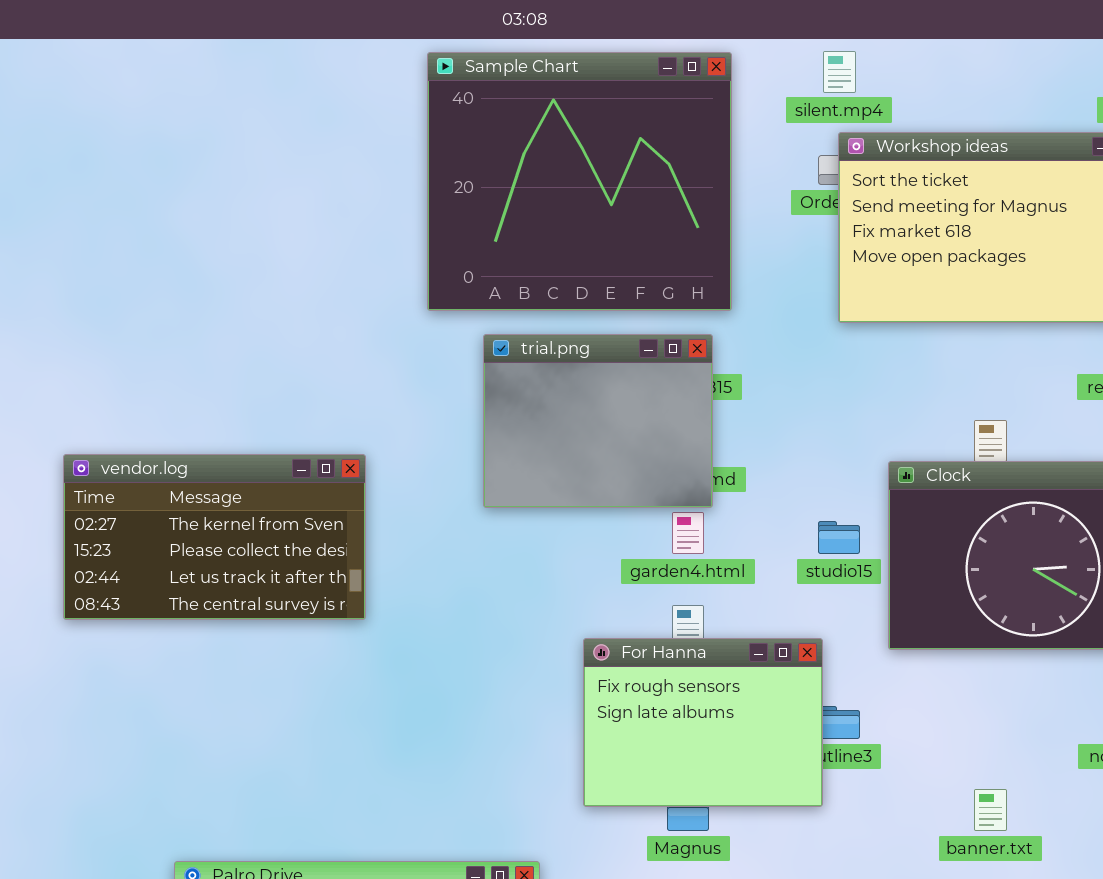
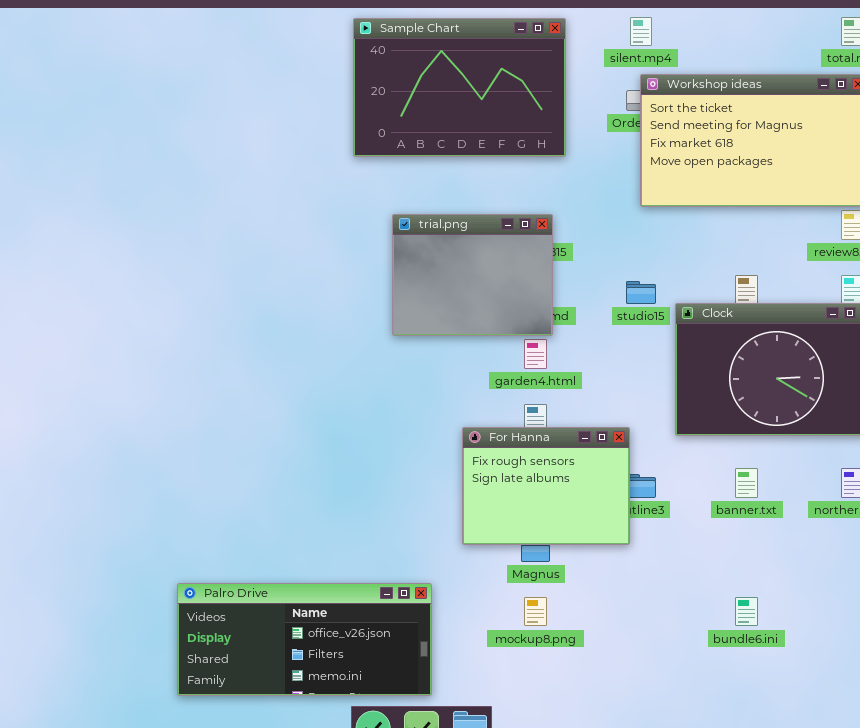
Sample Chart: [427,52,732,311] -> [353,18,566,157], resized
vendor.log: [63,454,366,620] -> none, closed
studio15: [818,521,860,554] -> [626,281,656,304], moved
banner.txt: [974,789,1007,831] -> [735,468,758,498], moved

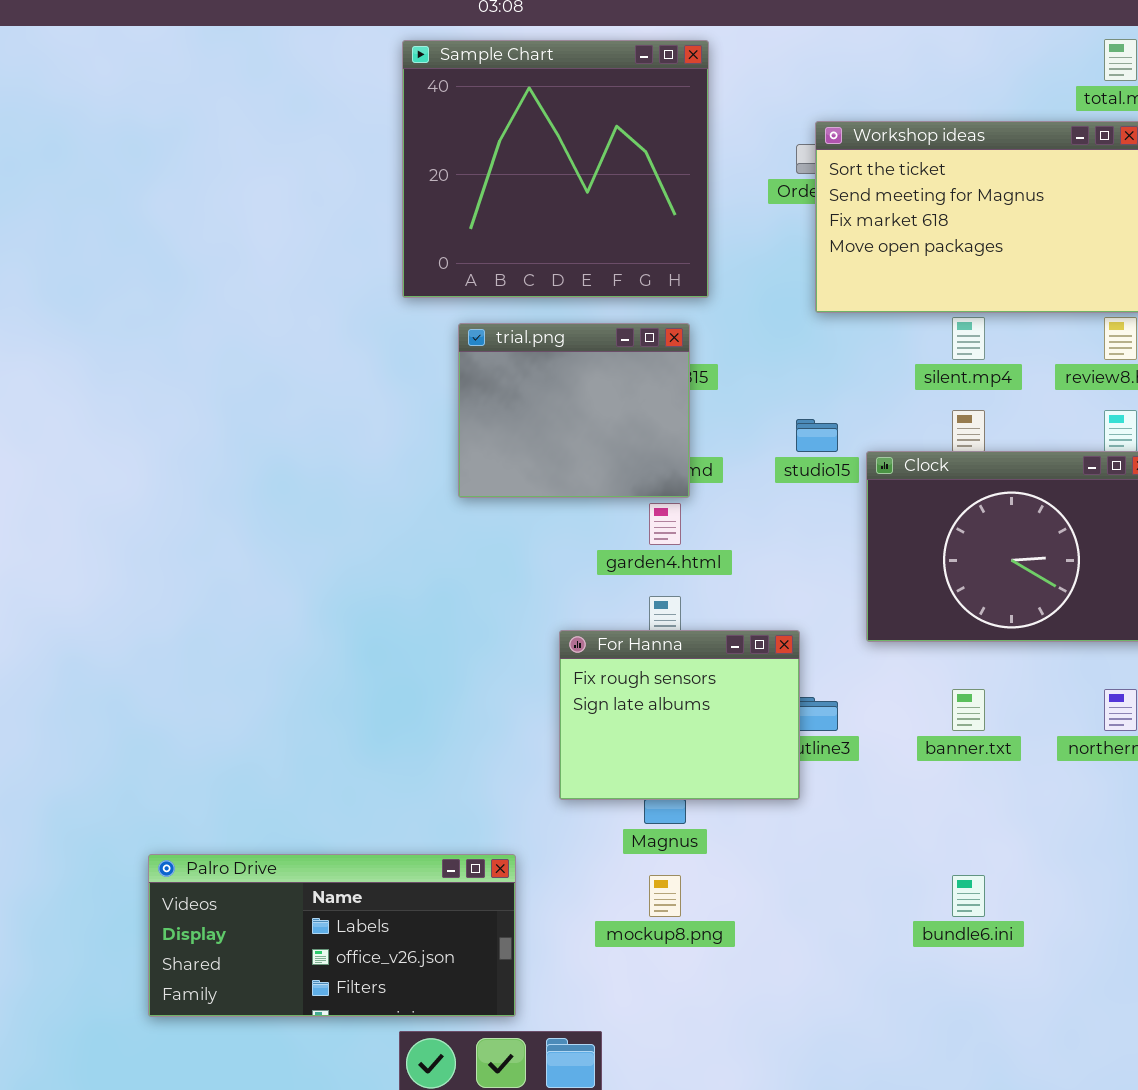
silent.mp4: [630,17,652,46] -> [952,317,985,360], moved
Sample Chart: [353,18,566,157] -> [402,40,709,298], resized
Palro Drive: [177,583,432,696] -> [148,854,516,1017], scrolled up 1 row

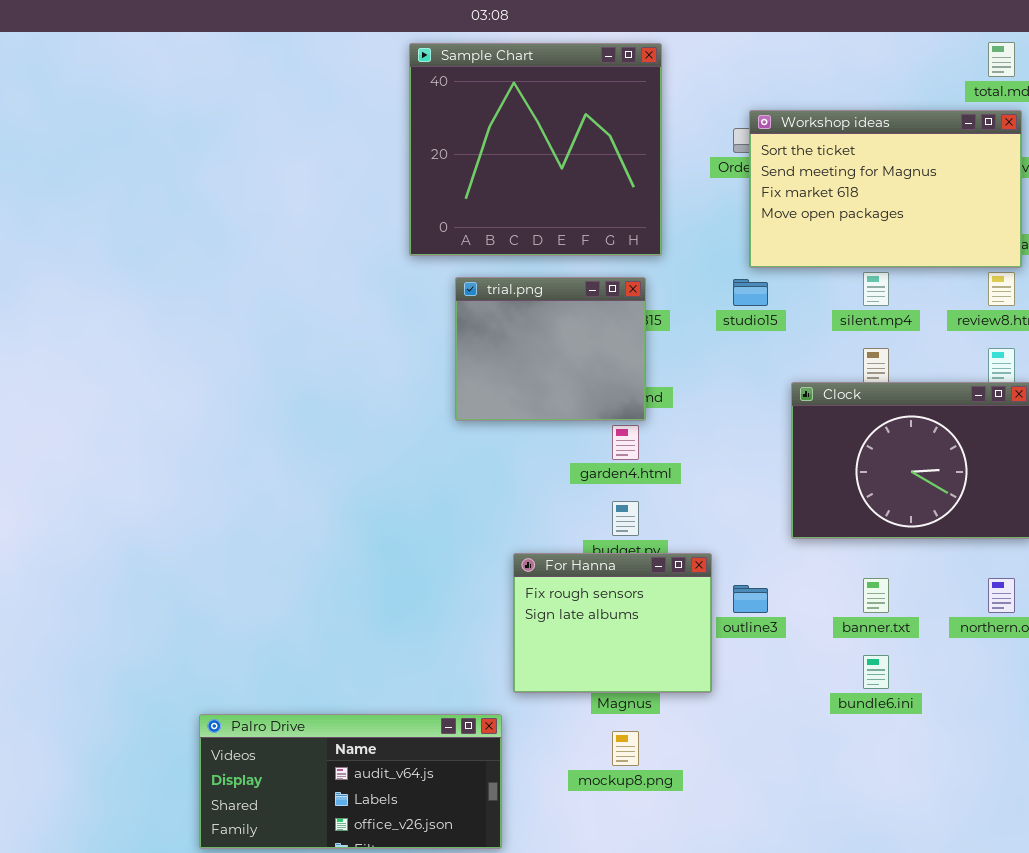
studio15: [796,419,838,452] -> [733,279,768,306], moved
For Hanna: [559,630,800,800] -> [513,553,712,693], moved
Palro Drive: [148,854,516,1017] -> [199,714,502,849], scrolled up 1 row
bundle6.ini: [952,875,985,917] -> [863,655,889,689], moved

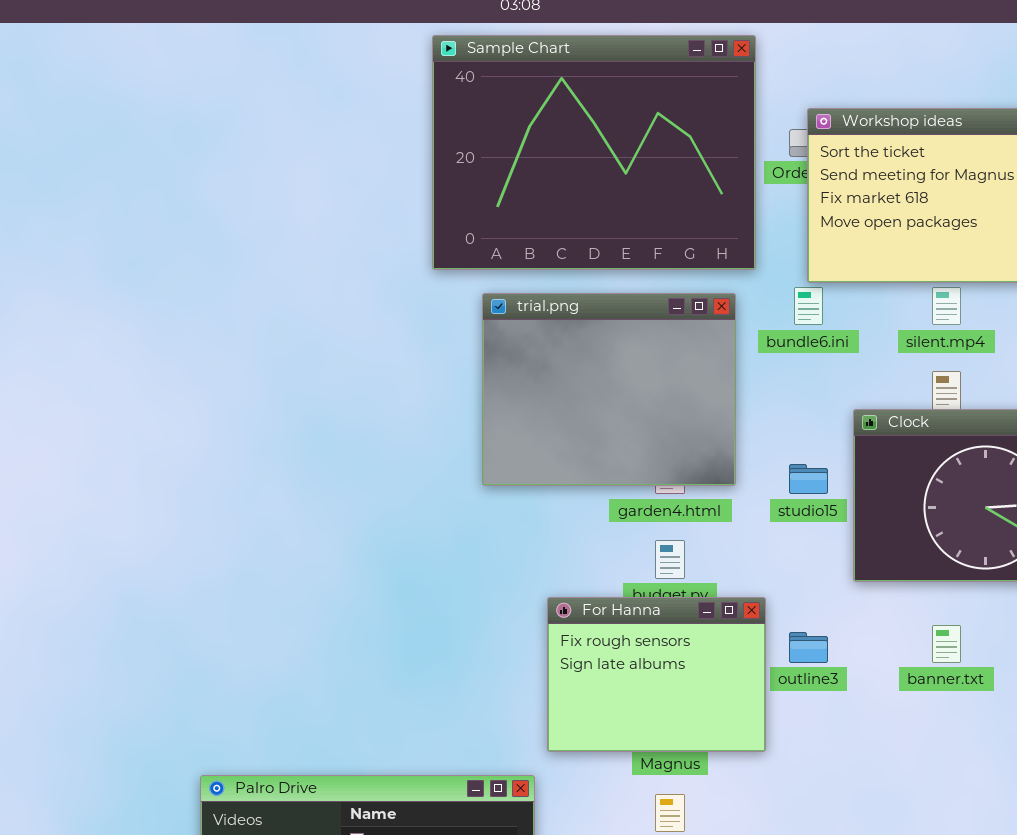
Sample Chart: [409,43,662,256] -> [432,35,756,270], resized
trial.png: [455,277,646,421] -> [482,293,736,486], resized
studio15: [733,279,768,306] -> [789,464,828,494], moved
bundle6.ini: [863,655,889,689] -> [794,287,823,325], moved

